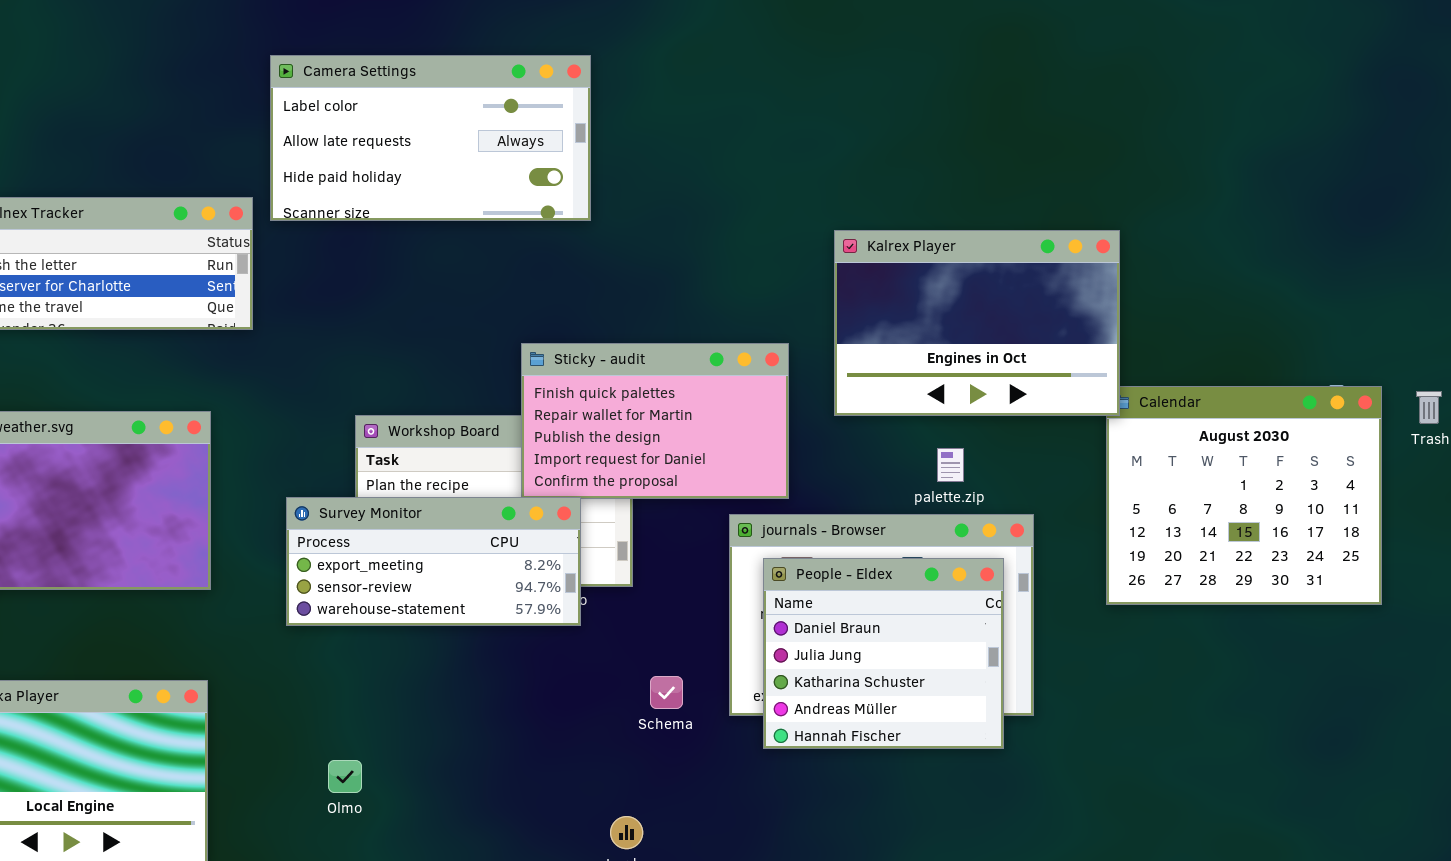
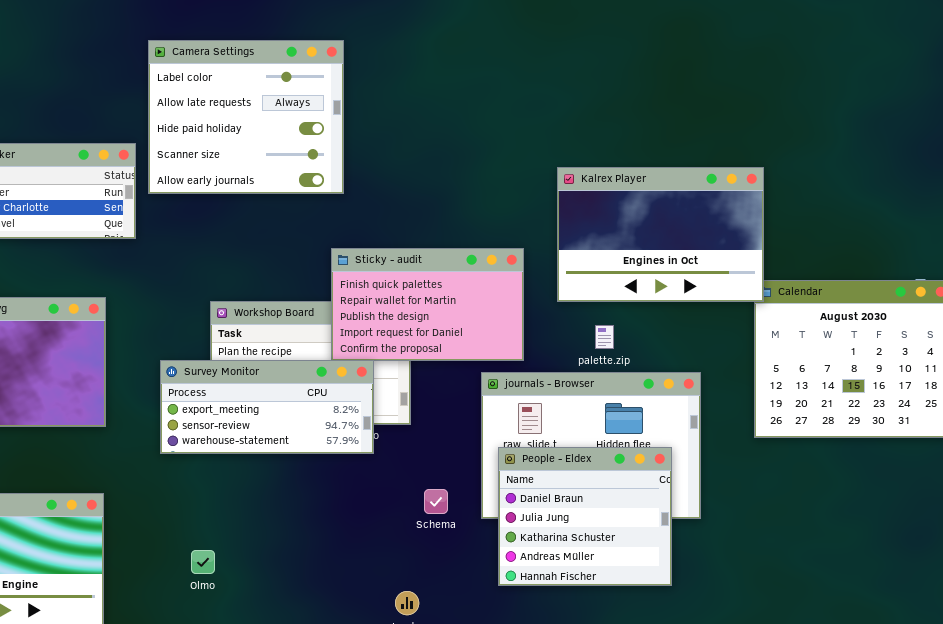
Camera Settings: [270,55,591,221] -> [148,40,344,194], resized
palette.zip: [937,448,964,482] -> [595,325,614,349], moved
People - Eldex: [763,558,1004,749] -> [498,447,672,586], moved

